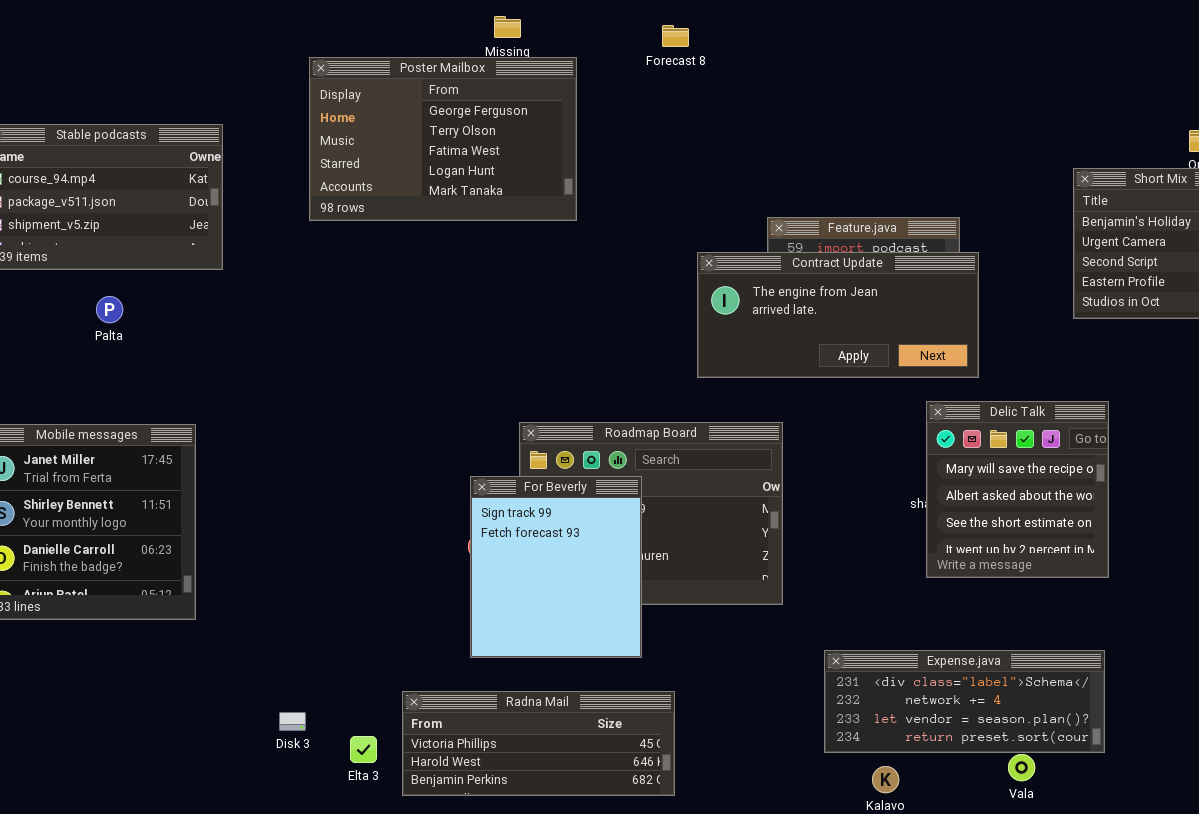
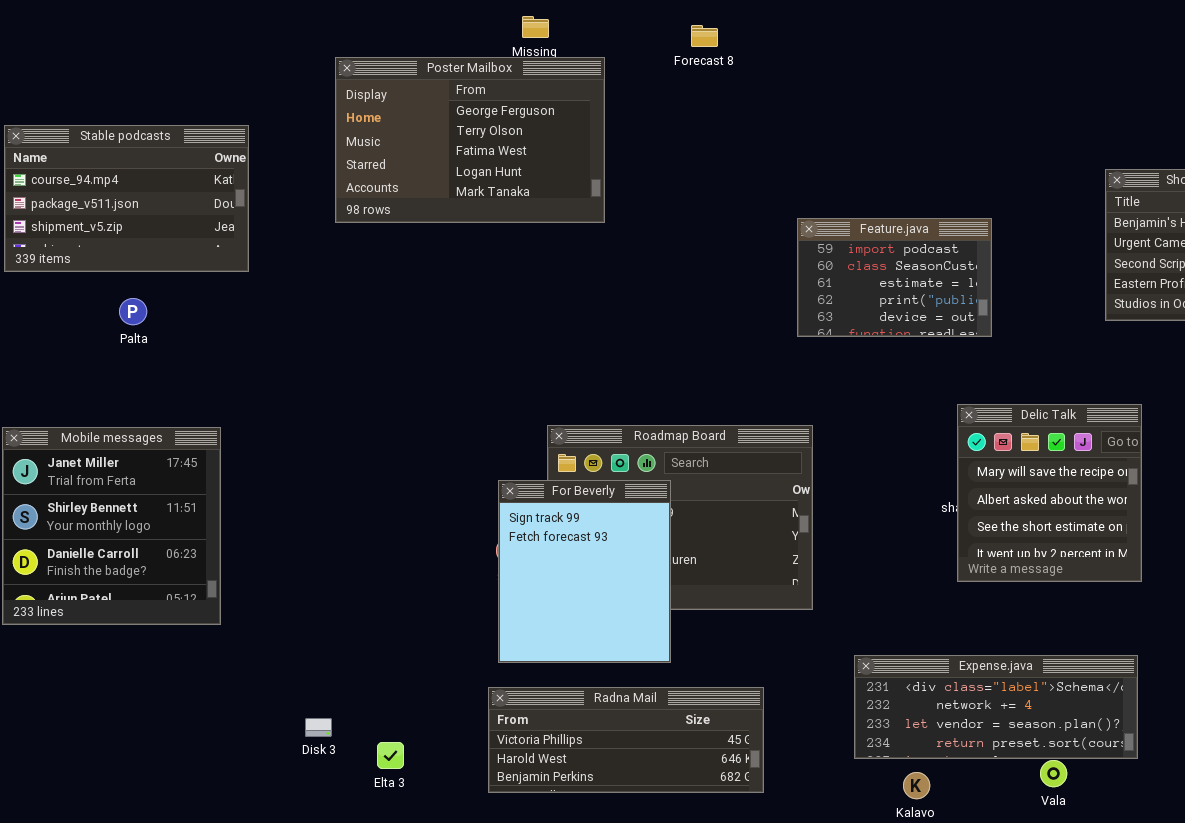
Contract Update: [697,252,979,378] -> none, closed
Radna Mail: [402,691,675,796] -> [488,687,764,793], moved

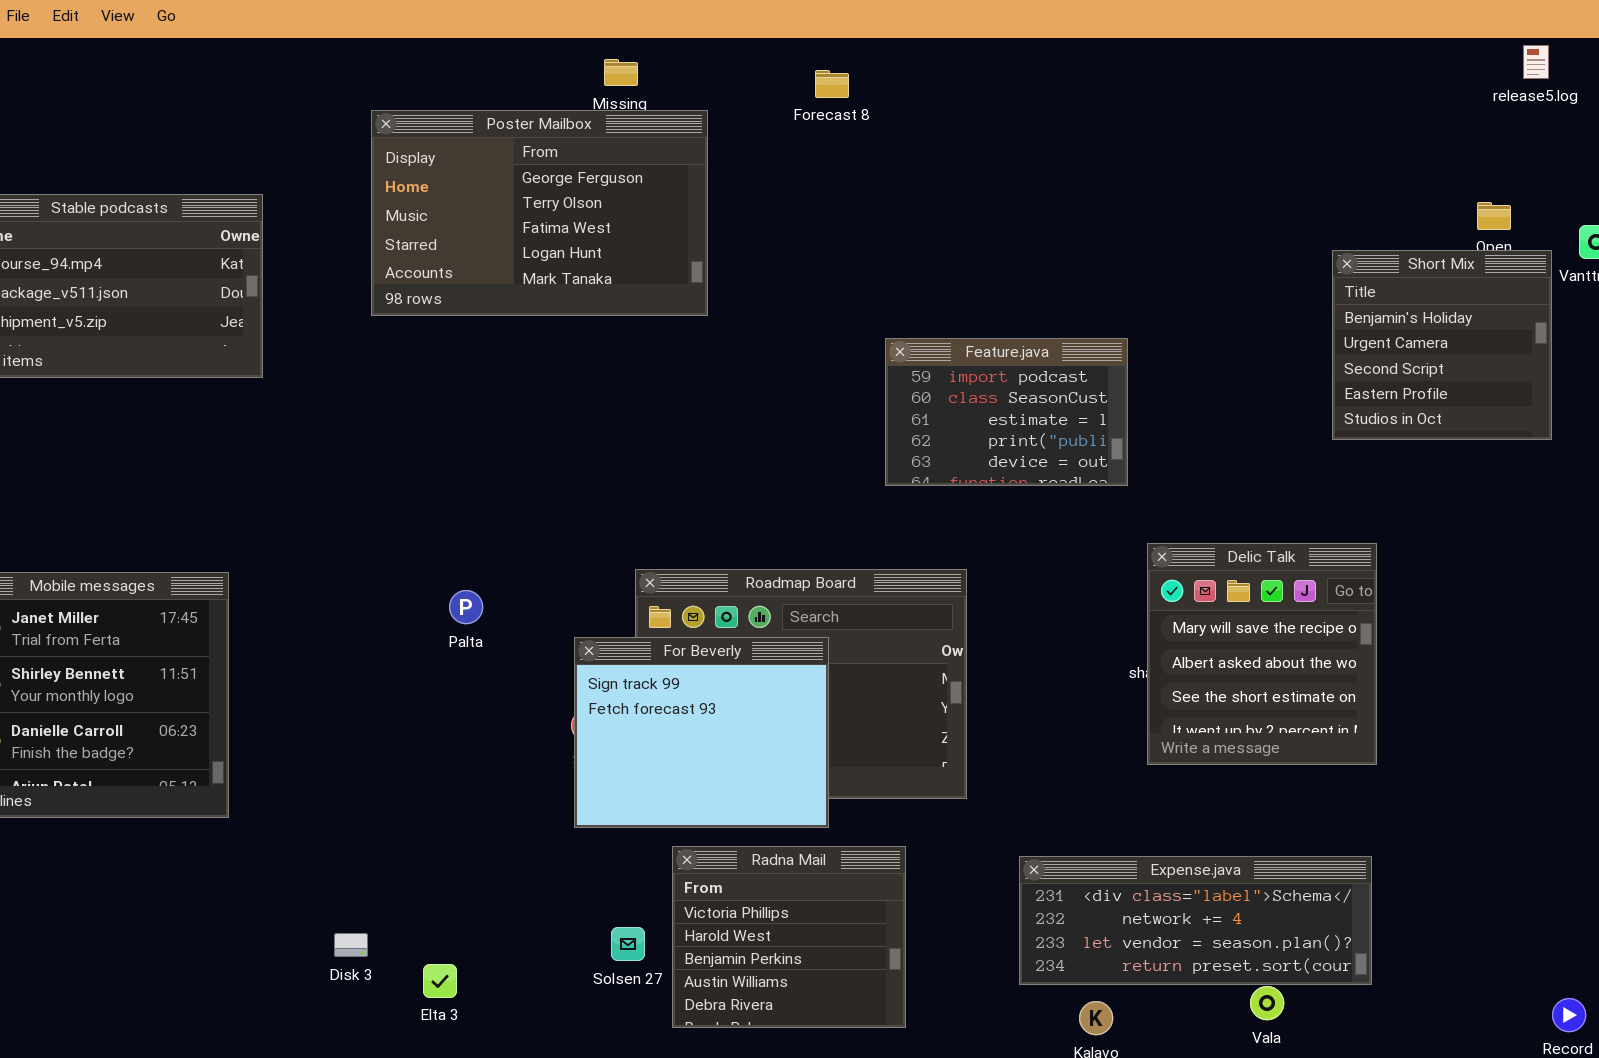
Feature.java: [797,218,992,337] -> [885,338,1128,486], moved
Palta: [119,298,147,325] -> [449,590,483,624], moved
For Beverly: [498,480,671,663] -> [574,637,829,828], resized
Radna Mail: [488,687,764,793] -> [672,846,906,1028], resized

